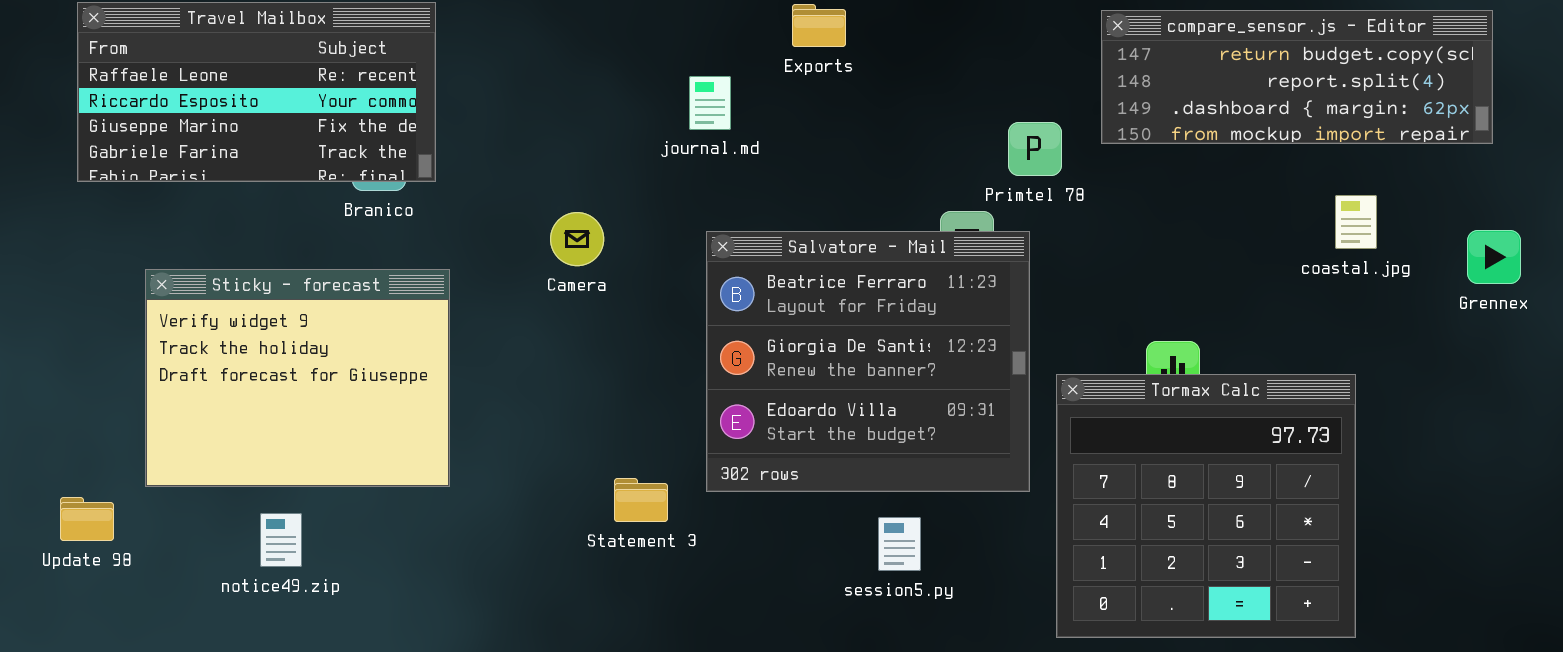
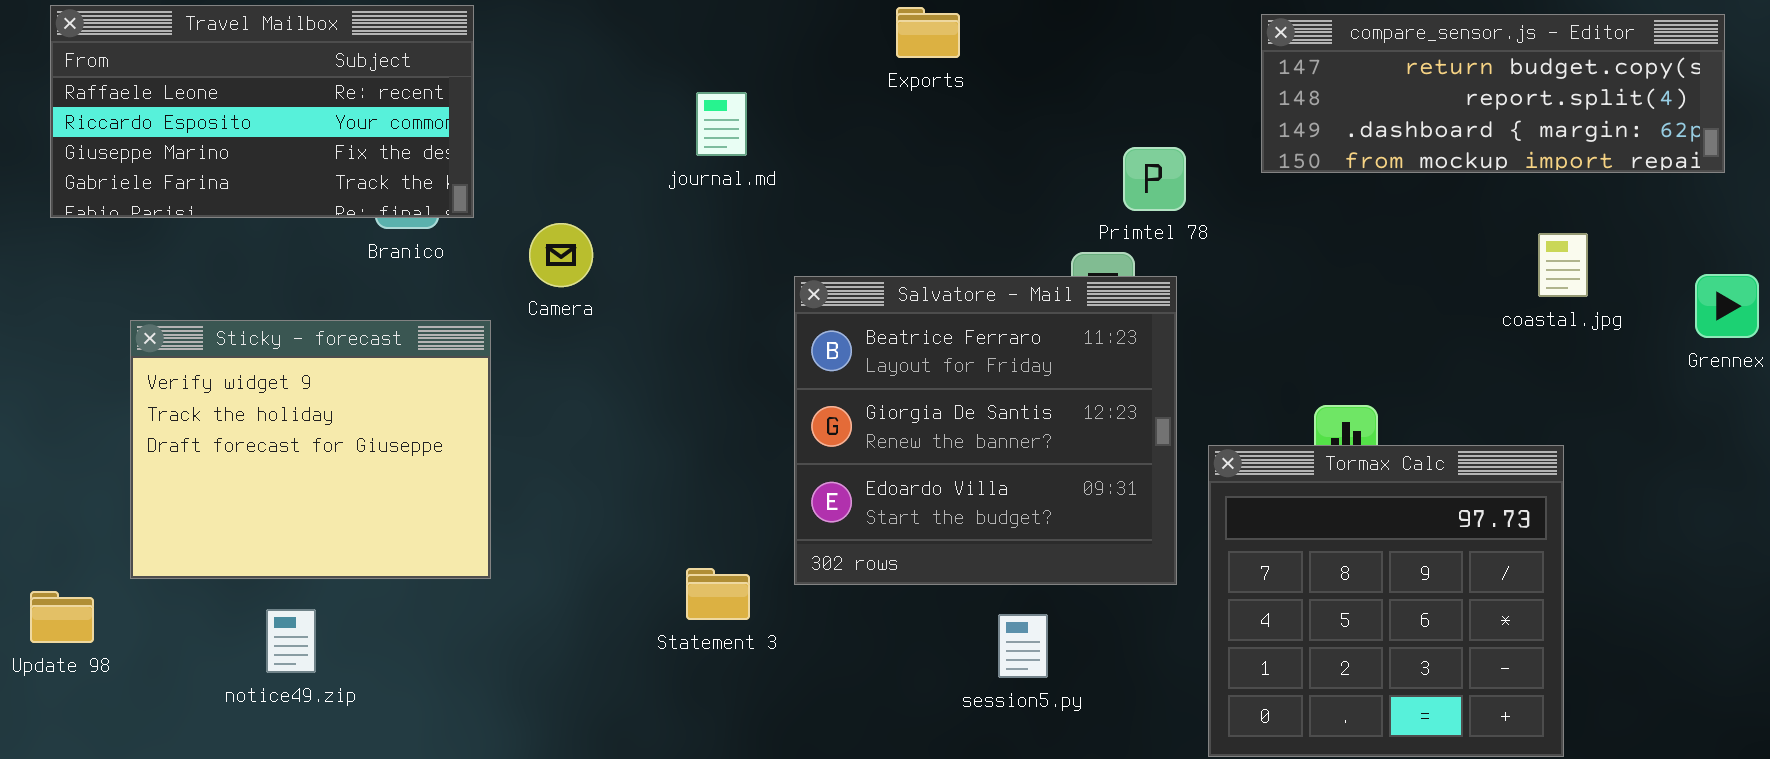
journal.md: [689,76,731,130] -> [696,92,747,156], moved
Primtel 78: [1008,122,1062,176] -> [1123,147,1186,211], moved
Camera: [550,212,604,266] -> [529,223,593,287], moved

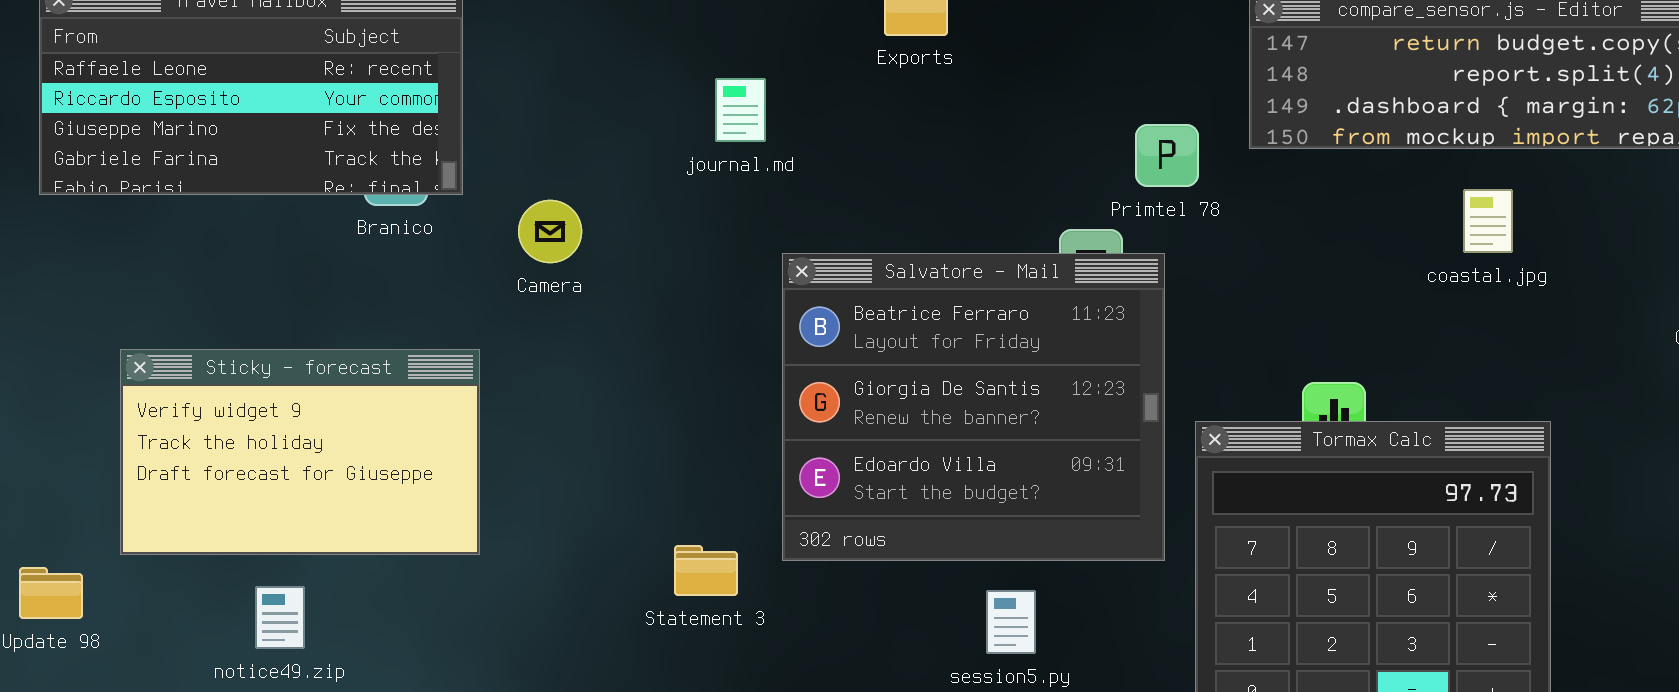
journal.md: [696,92,747,156] -> [715,78,766,142], moved
Primtel 78: [1123,147,1186,211] -> [1135,124,1199,187], moved
coastal.jpg: [1538,233,1588,297] -> [1463,189,1513,253], moved
Sticky - forecast: [130,320,491,579] -> [120,349,480,555], resized

